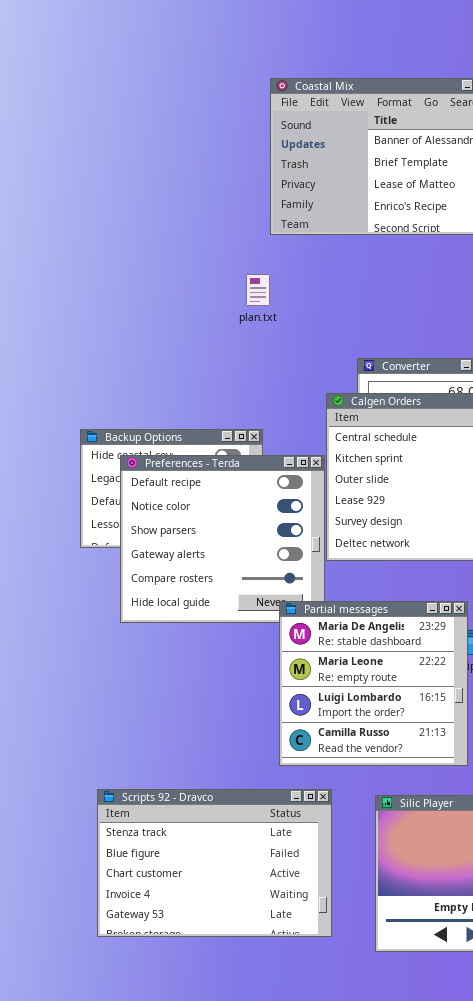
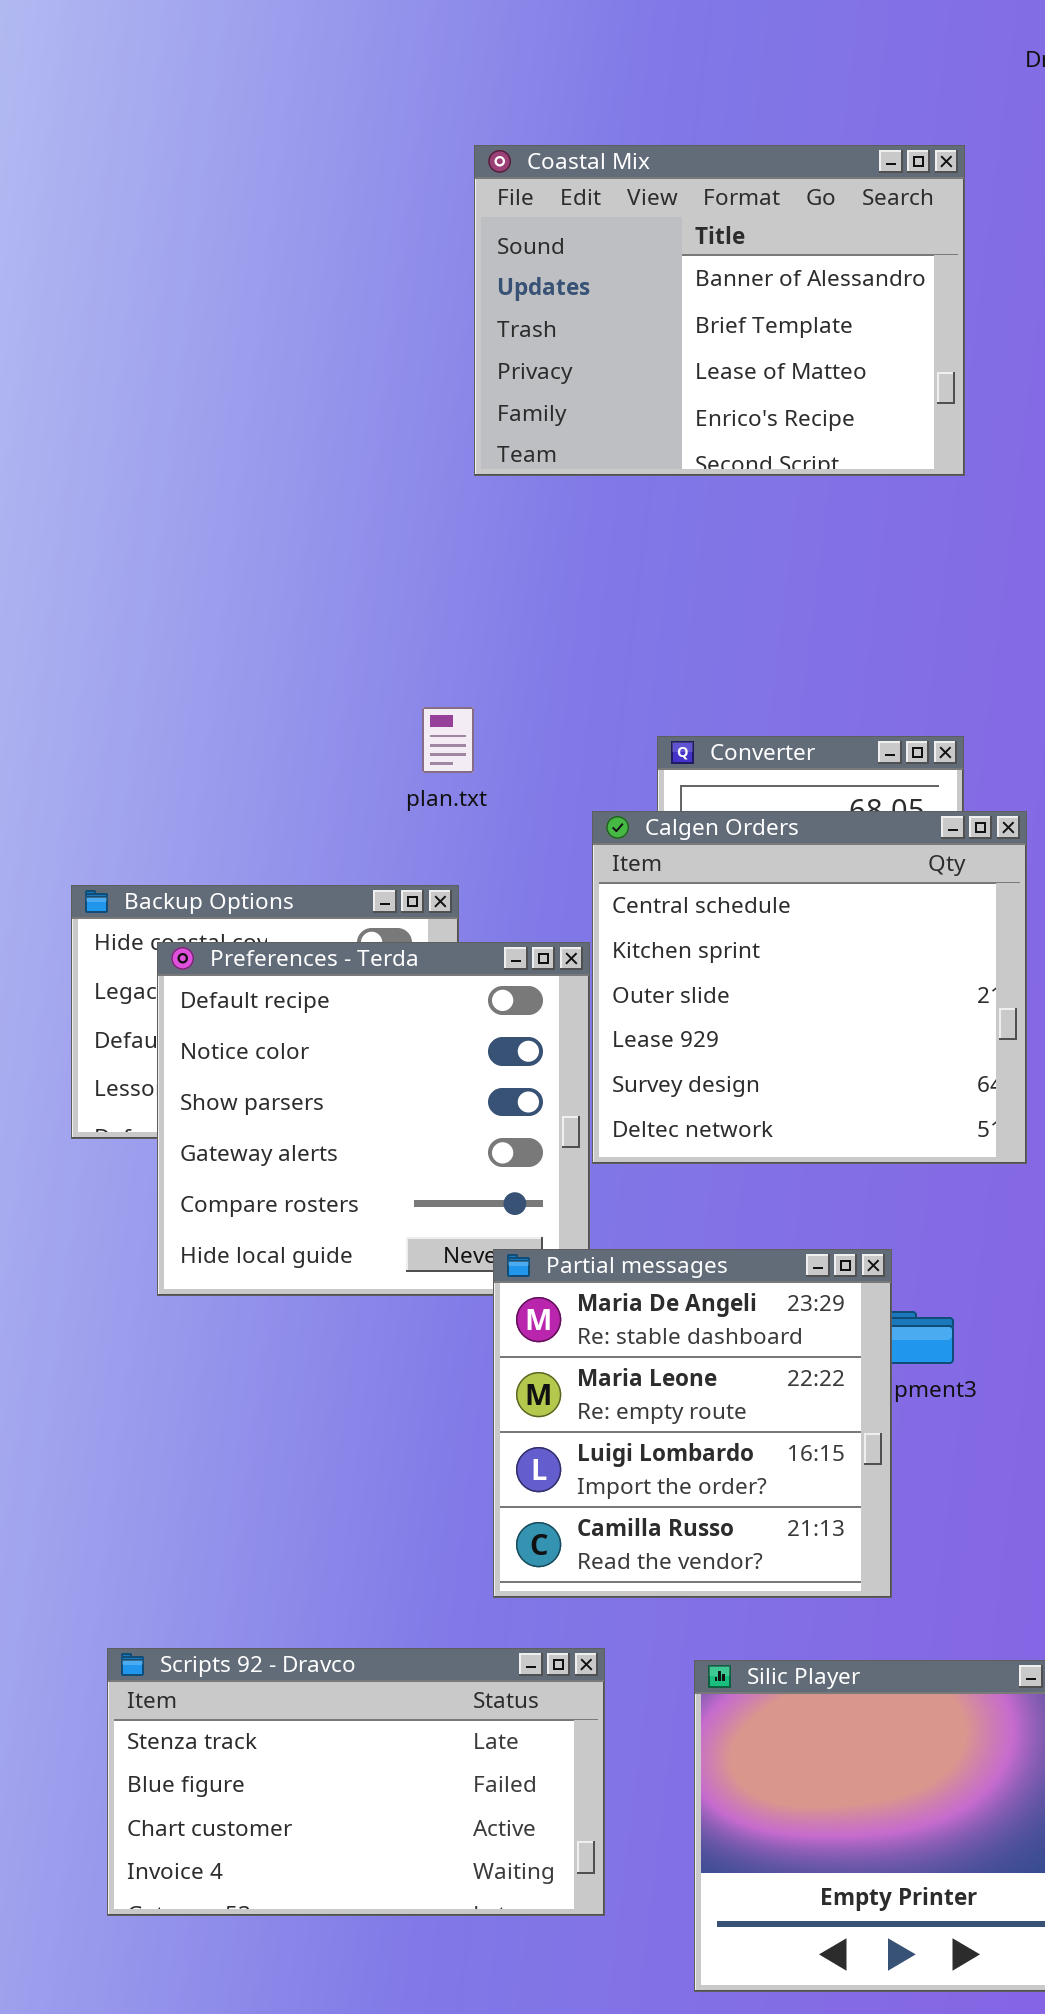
plan.txt: [246,274,270,306] -> [422,707,474,773], moved
Scripts 92 - Dravco: [97,789,332,937] -> [107,1648,605,1916], resized

